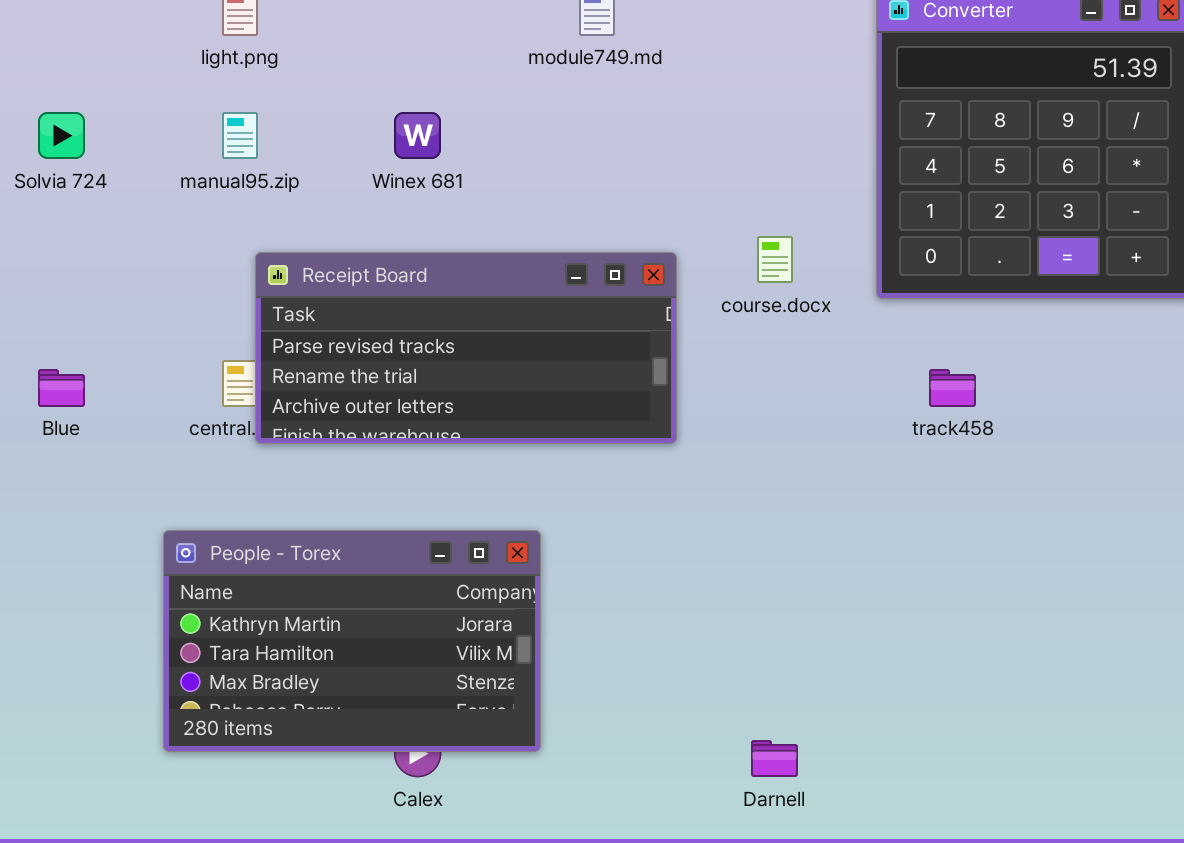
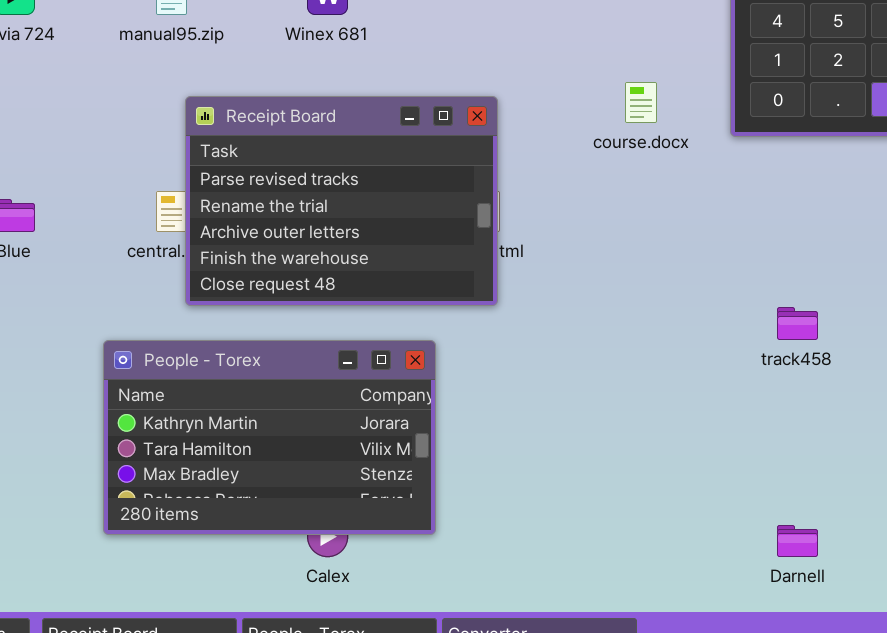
Receipt Board: [255,252,677,444] -> [185,96,498,306], resized
track458: [929,369,976,407] -> [777,307,818,340], moved
Darnell: [751,740,798,777] -> [777,525,818,557], moved

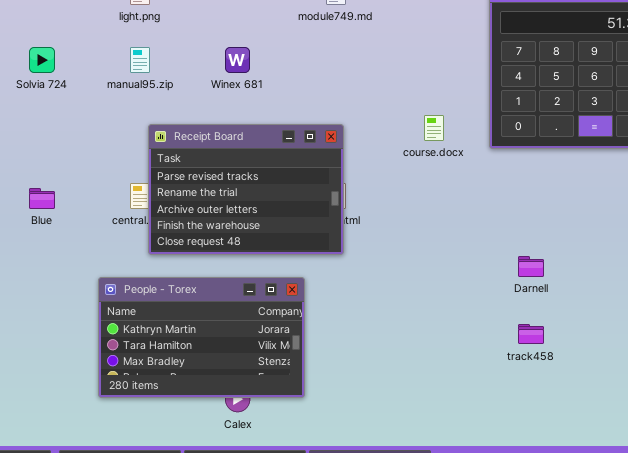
track458: [777,307,818,340] -> [518,324,544,344], moved
Darnell: [777,525,818,557] -> [518,256,544,277], moved

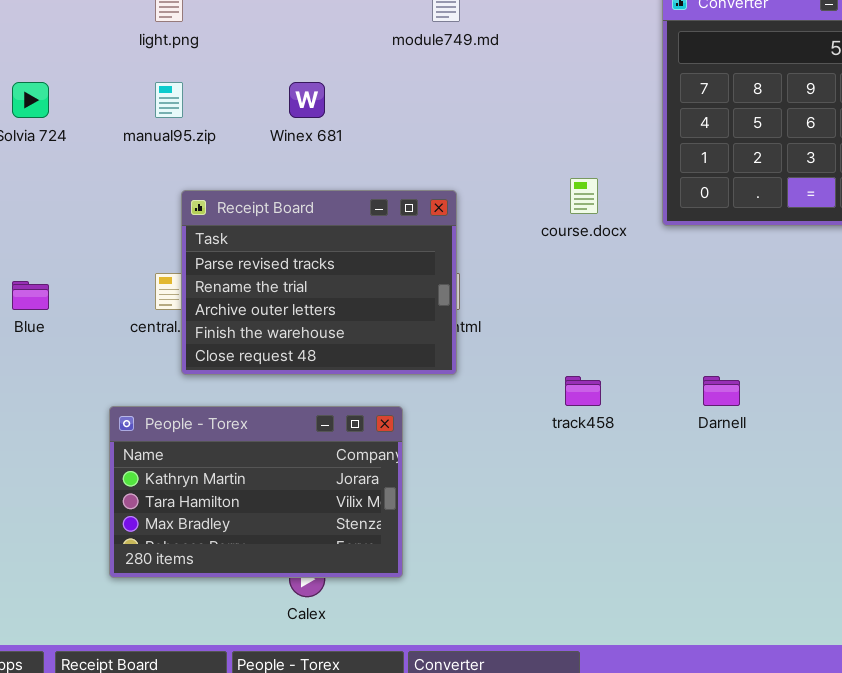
track458: [518,324,544,344] -> [565,376,601,406], moved

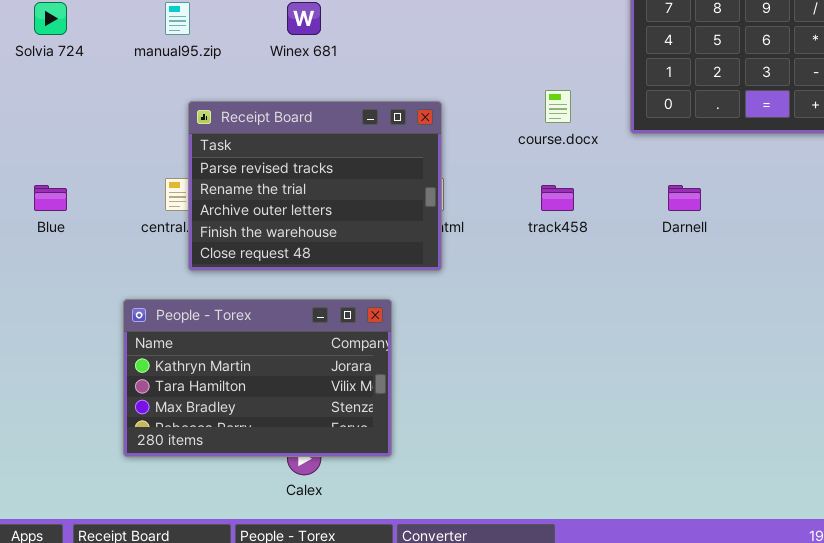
track458: [565,376,601,406] -> [541,185,574,211], moved
Darnell: [703,376,740,406] -> [668,185,701,211], moved

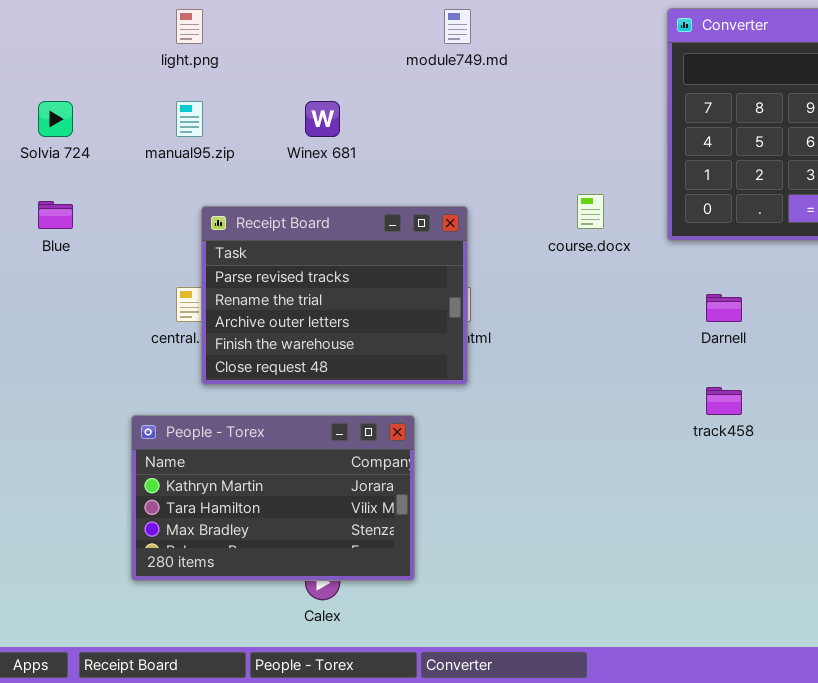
Blue: [34,185,67,211] -> [38,201,73,229], moved
track458: [541,185,574,211] -> [706,387,742,415], moved

